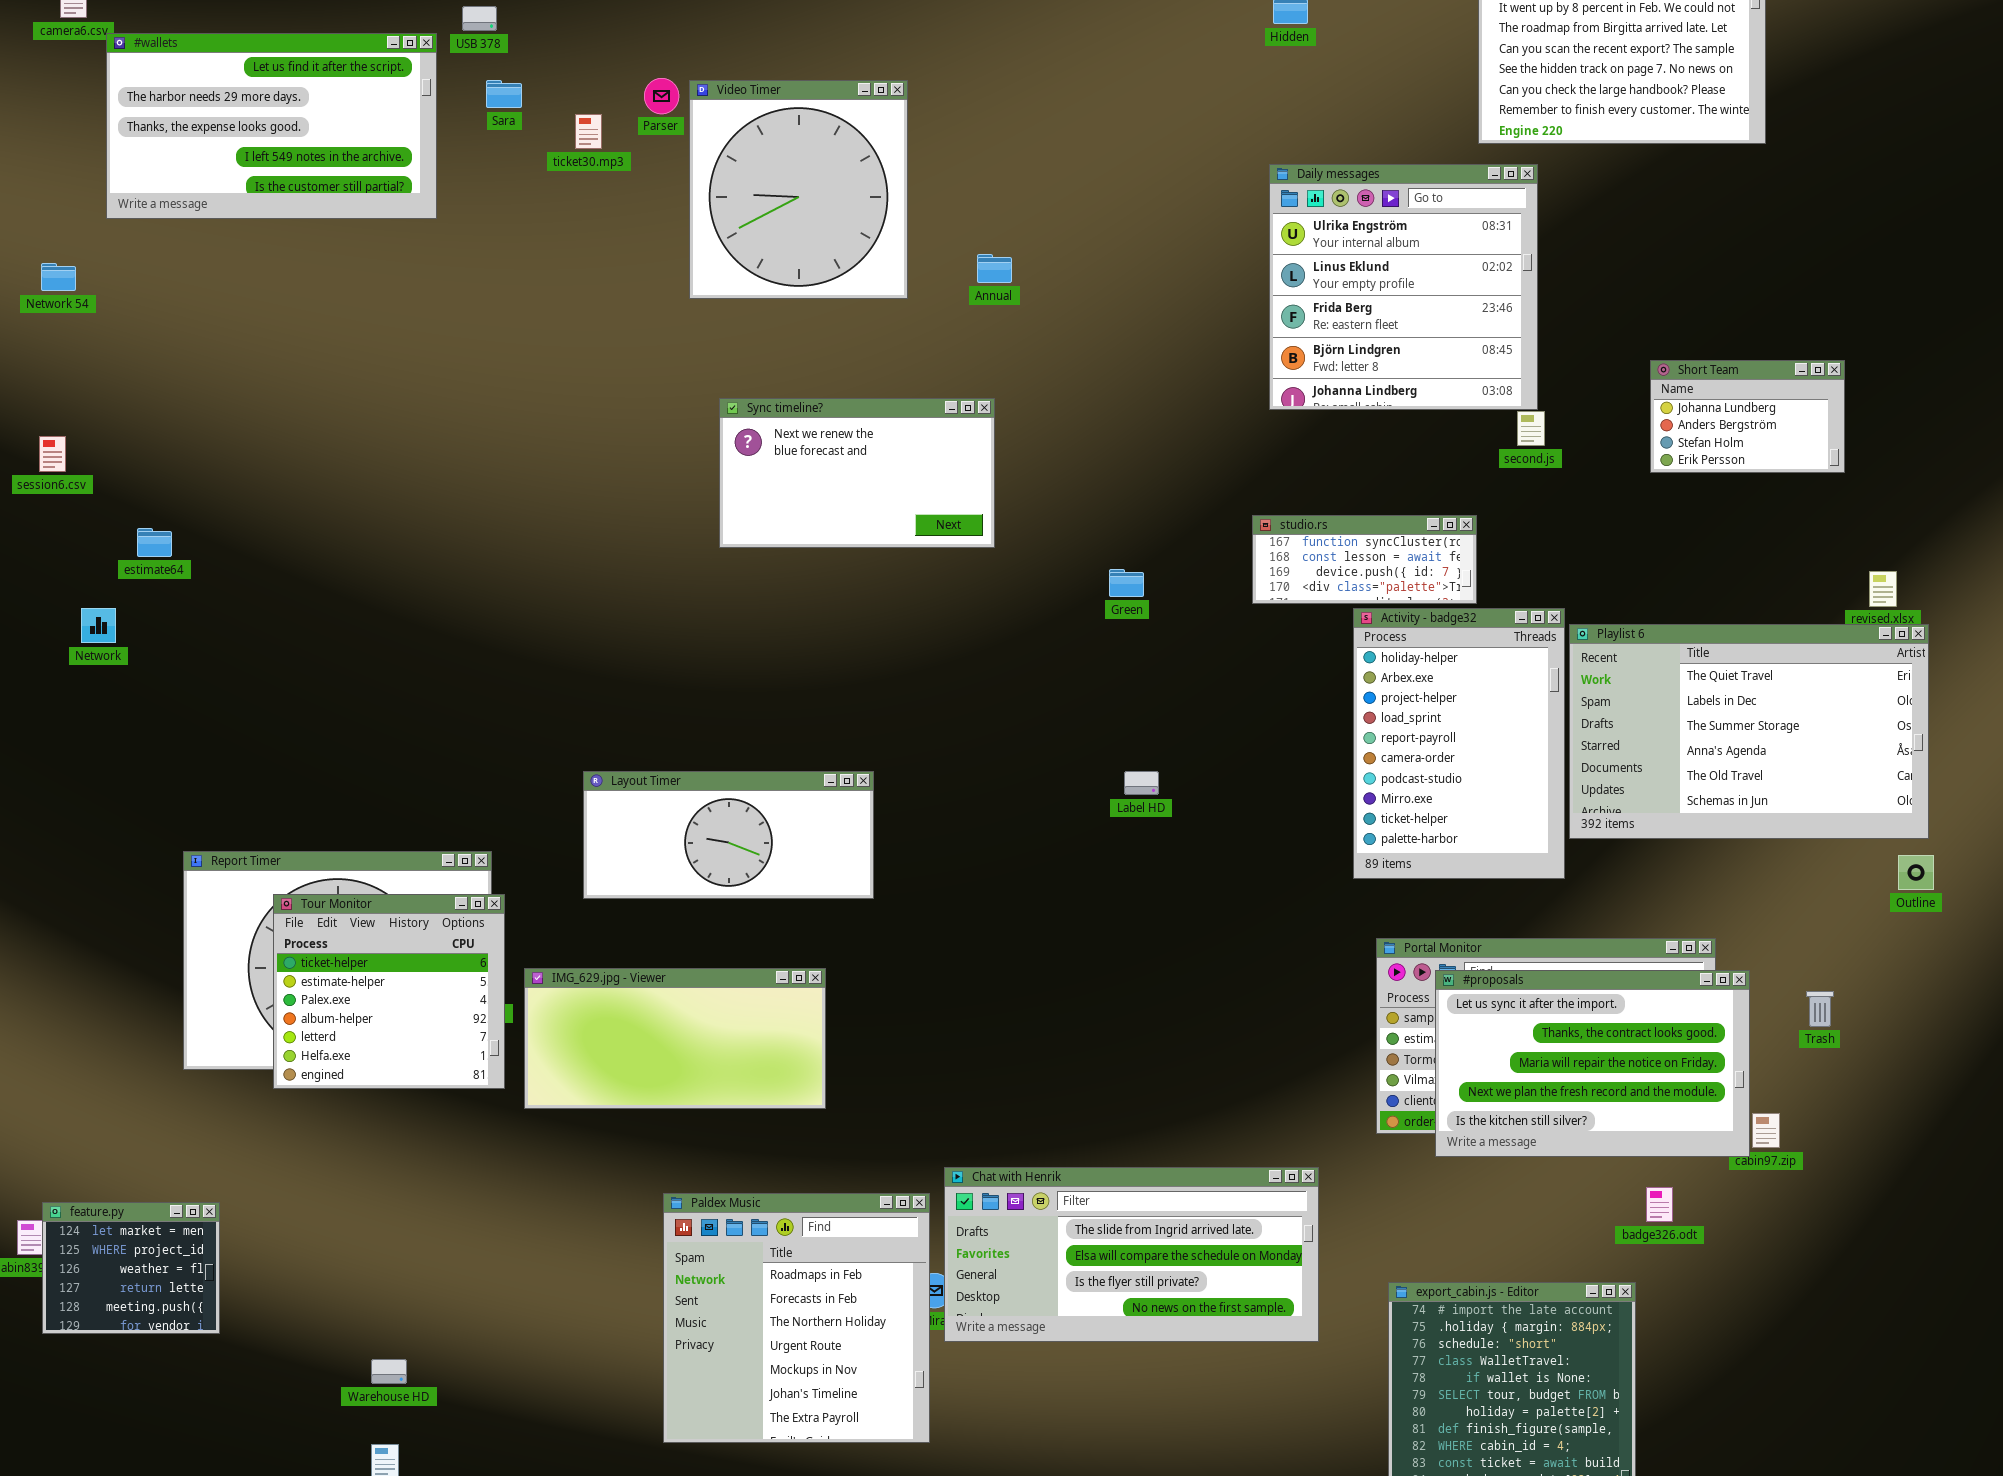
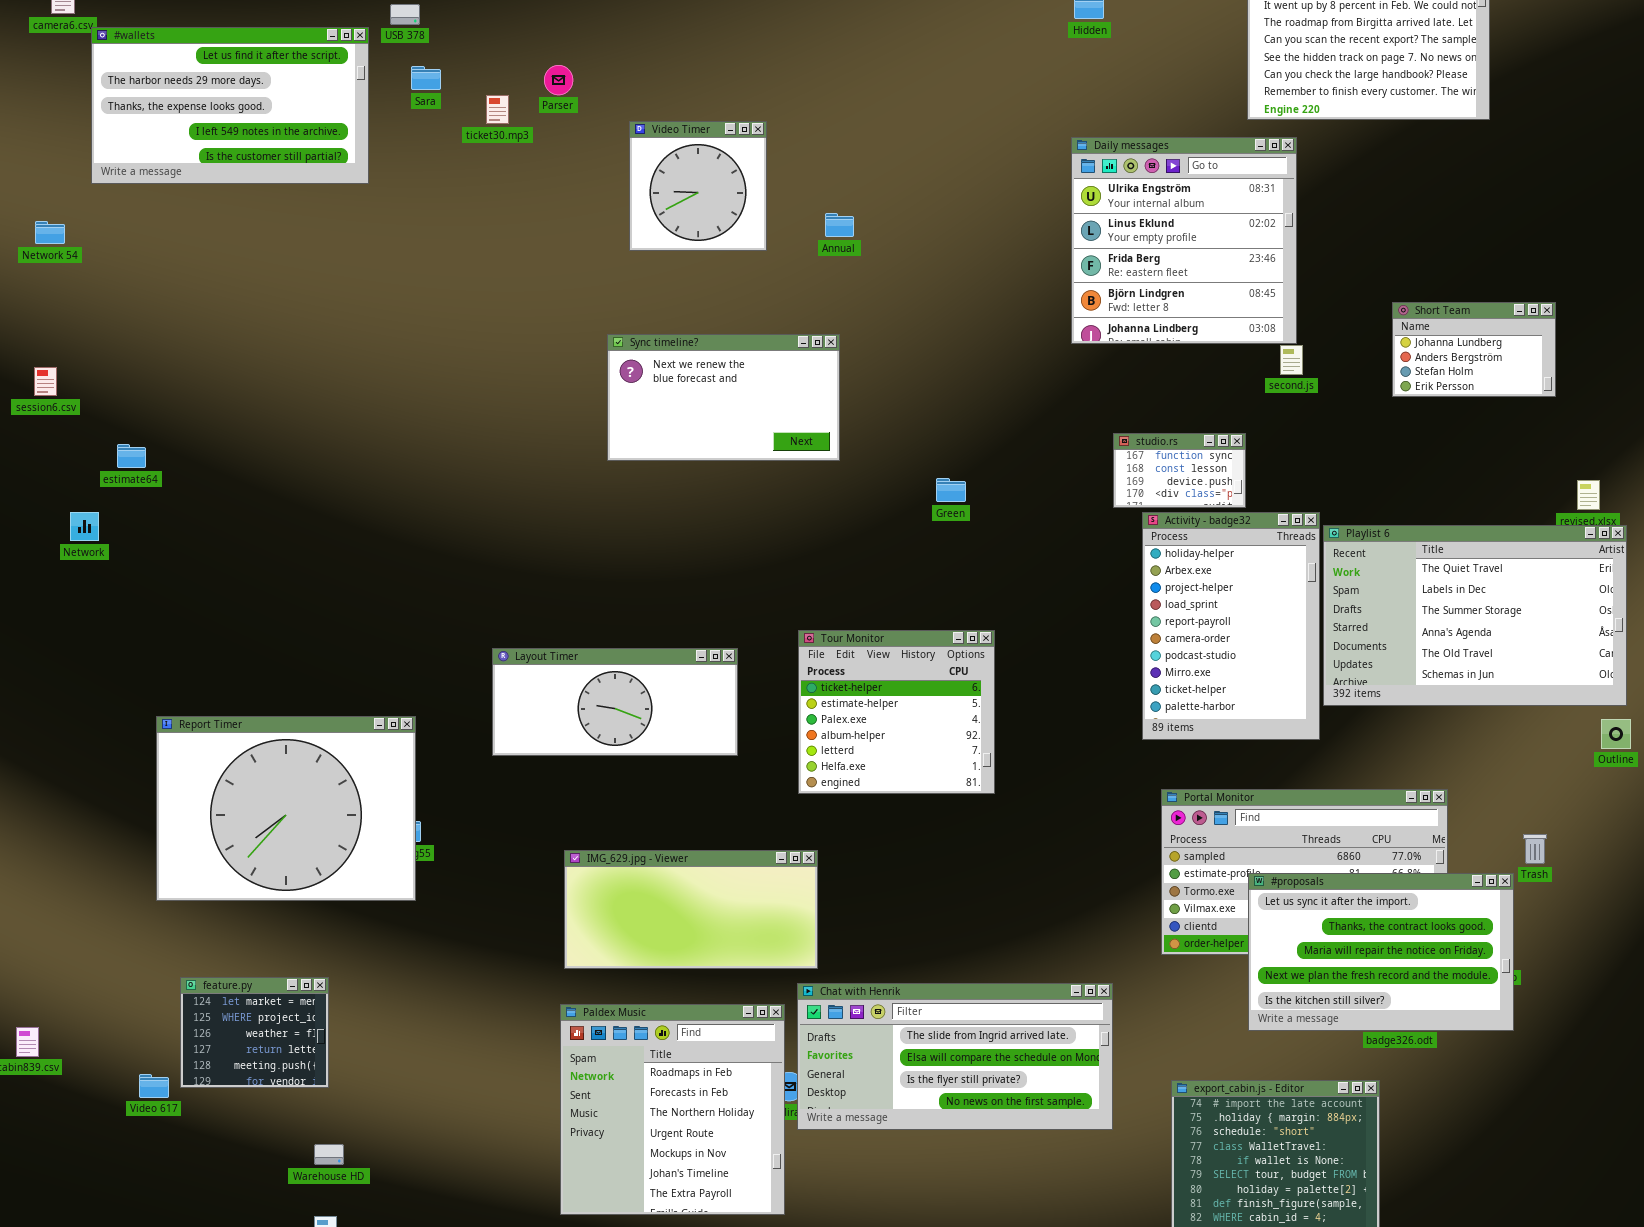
Video Timer: [689,80,908,299] -> [629,121,767,251], resized
studio.rs: [1252,515,1477,604] -> [1113,433,1246,508], resized
Tour Monitor: [273,894,505,1089] -> [798,630,995,794], moved
IMG_629.jpg - Viewer: [524,968,826,1109] -> [564,850,818,969], moved
#proposals: [1435,970,1750,1157] -> [1248,873,1514,1031], moved
feature.py: [42,1202,220,1334] -> [180,977,329,1088], moved

